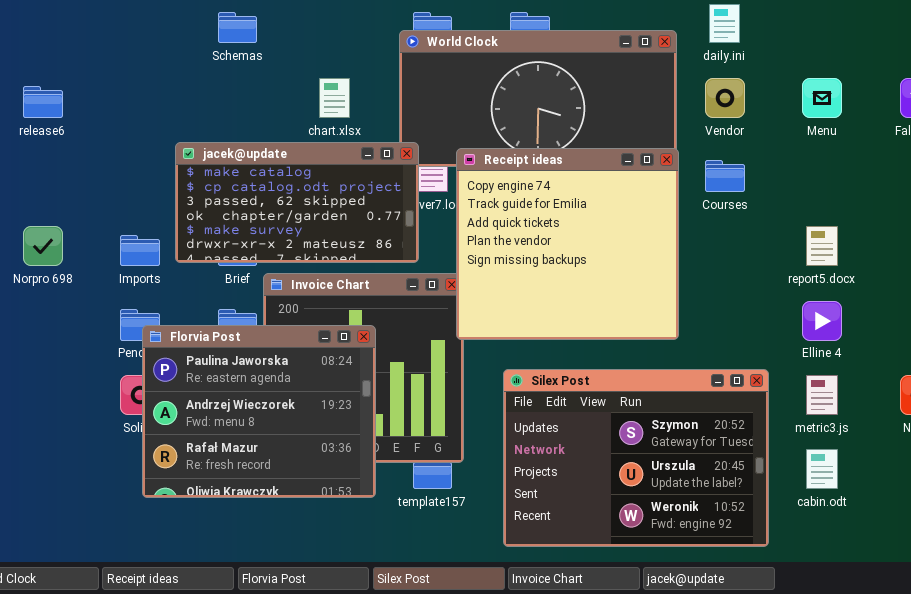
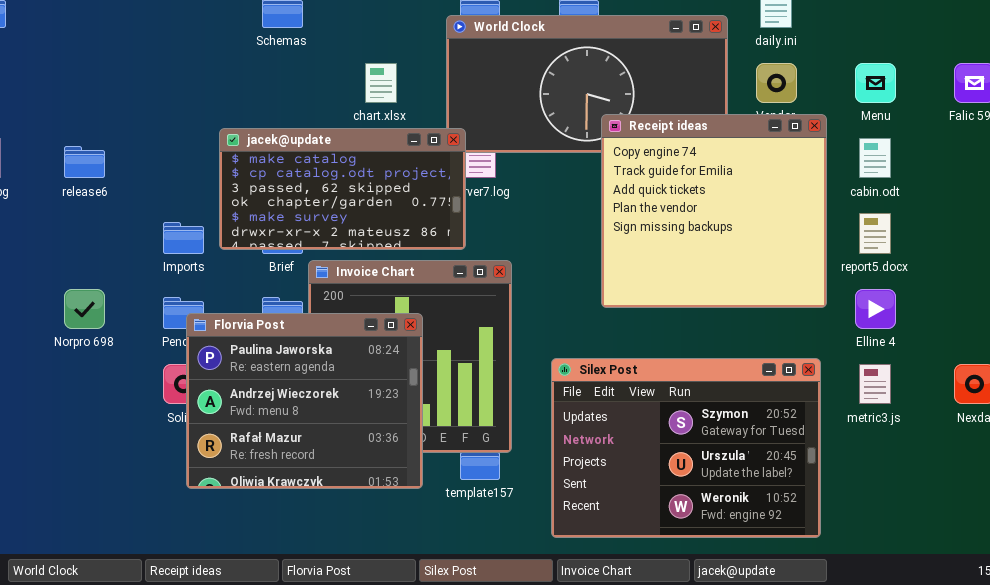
release6: [23,86,63,118] -> [64,146,105,178], moved
Receipt ideas: [456,148,679,340] -> [601,114,827,308], moved
Norpro 698: [23,226,63,266] -> [64,289,105,329], moved
cabin.odt: [806,449,838,489] -> [859,138,891,178], moved

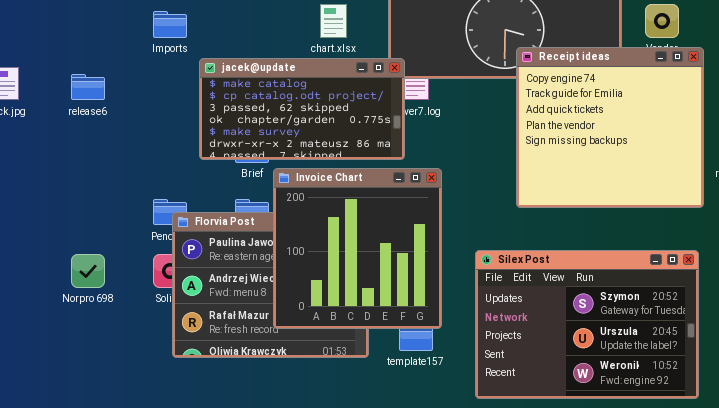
Imports: [163,222,204,254] -> [153,11,187,38], moved
Invoice Chart: [308,260,512,453] -> [273,168,442,329], raised
Norpro 698: [64,289,105,329] -> [71,254,105,288], moved

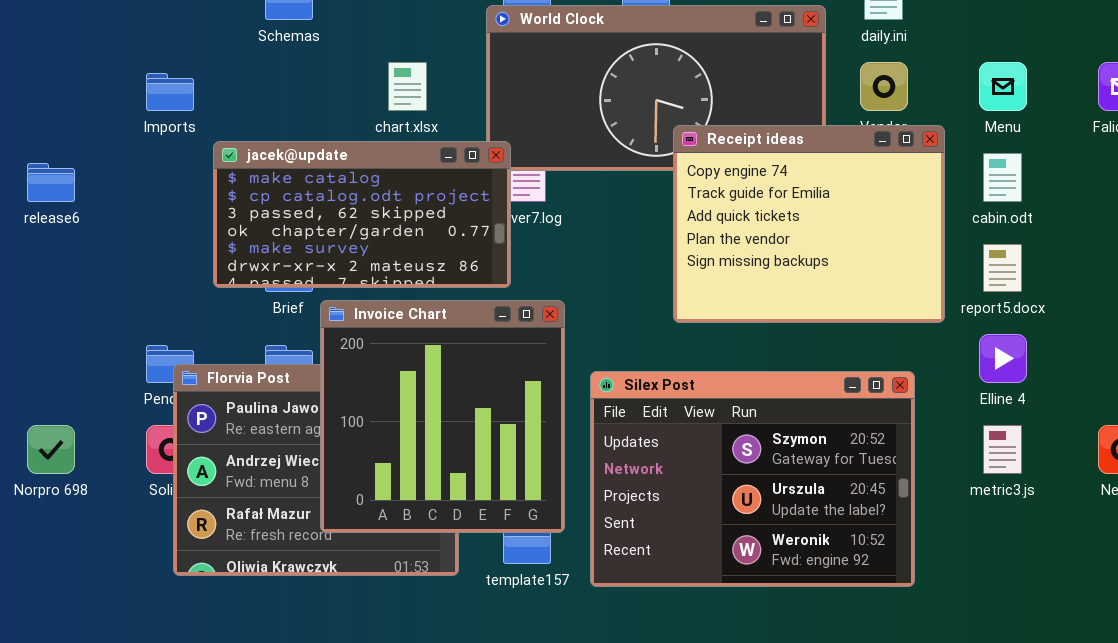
Receipt ideas: [516,47,704,208] -> [673,125,945,323], resized
Silex Post: [475,250,699,399] -> [590,371,915,587], moved

